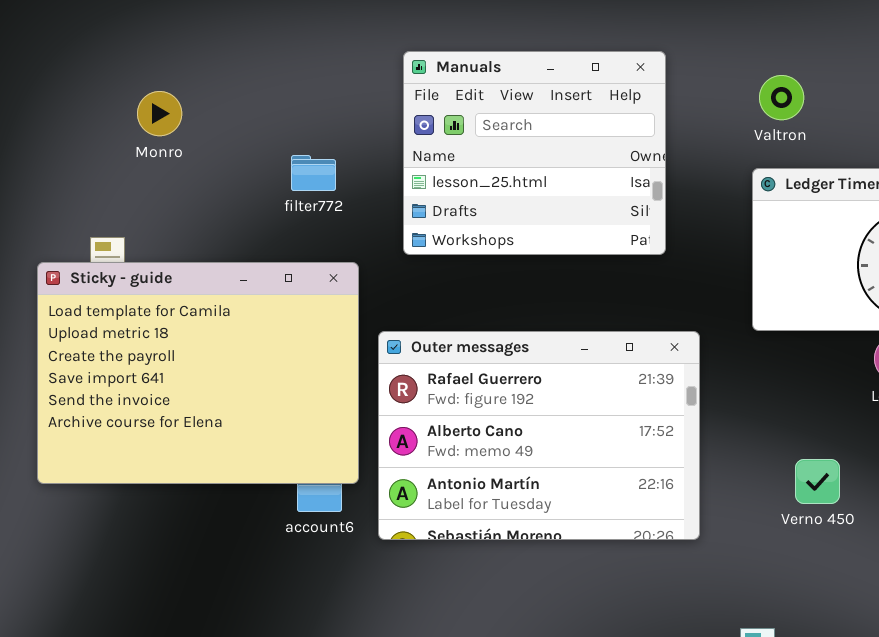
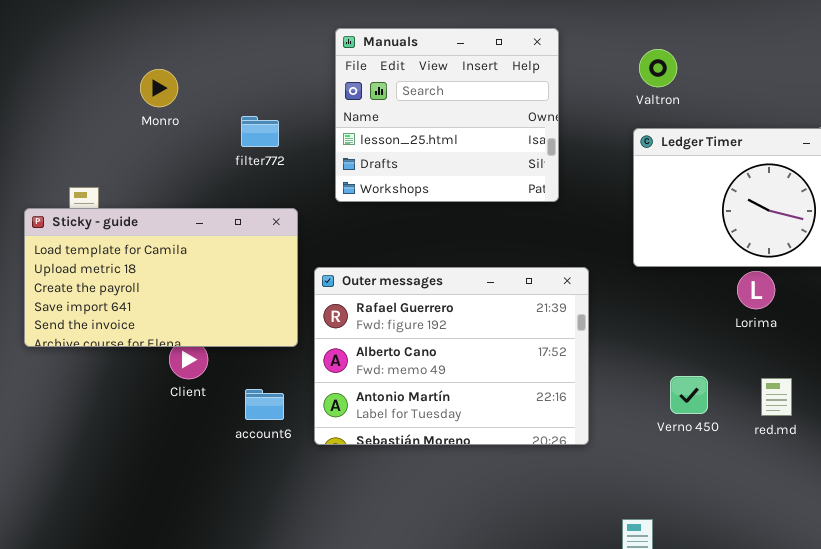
Monro: [137,91,182,136] -> [140,69,178,107], moved
Sticky - guide: [37,262,359,484] -> [24,208,298,347], resized

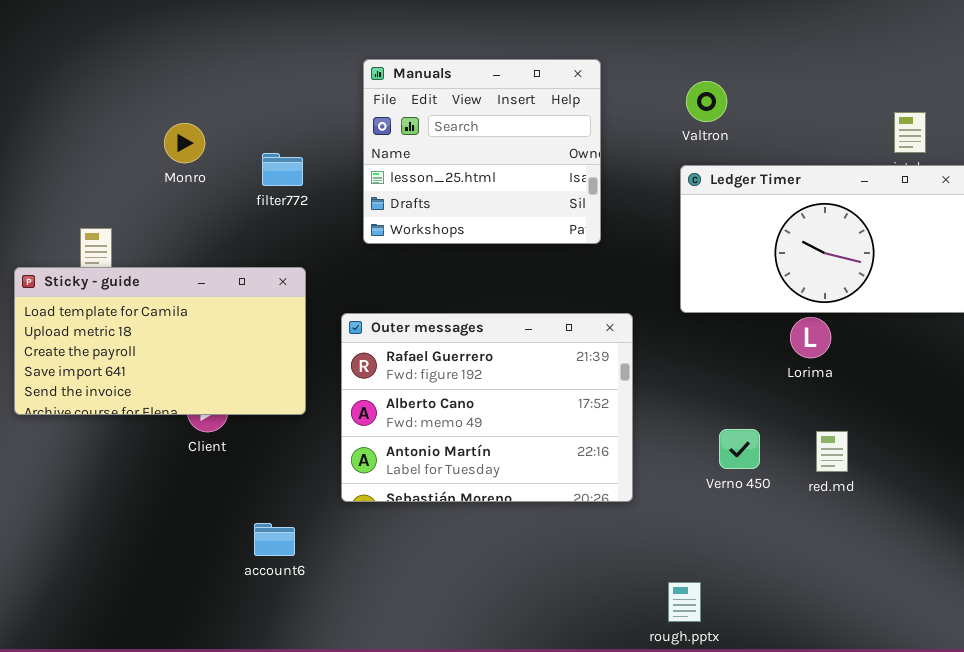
Monro: [140,69,178,107] -> [164,123,205,163], moved
Sticky - guide: [24,208,298,347] -> [14,267,306,415], moved
account6: [245,389,284,420] -> [254,523,295,556], moved

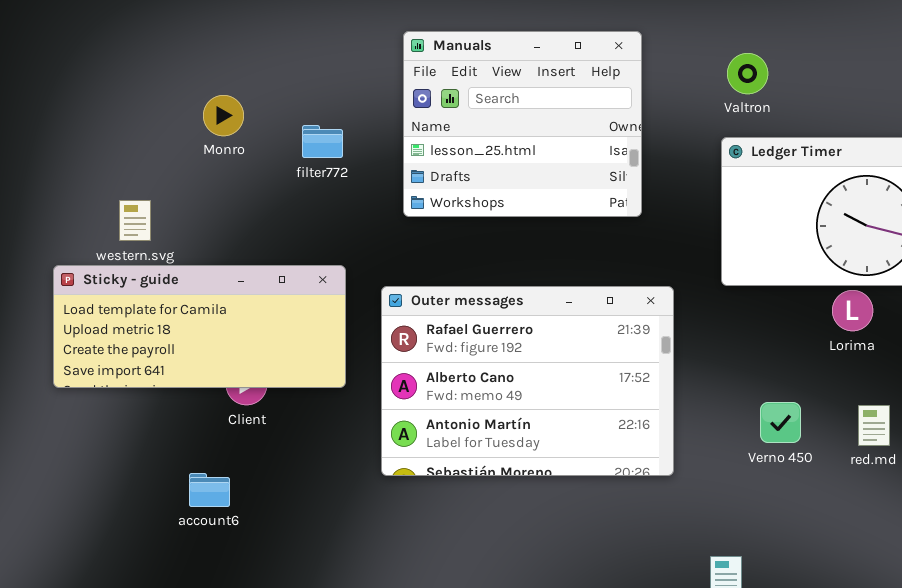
Sticky - guide: [14,267,306,415] -> [53,265,346,388], resized
account6: [254,523,295,556] -> [189,473,230,507], moved

